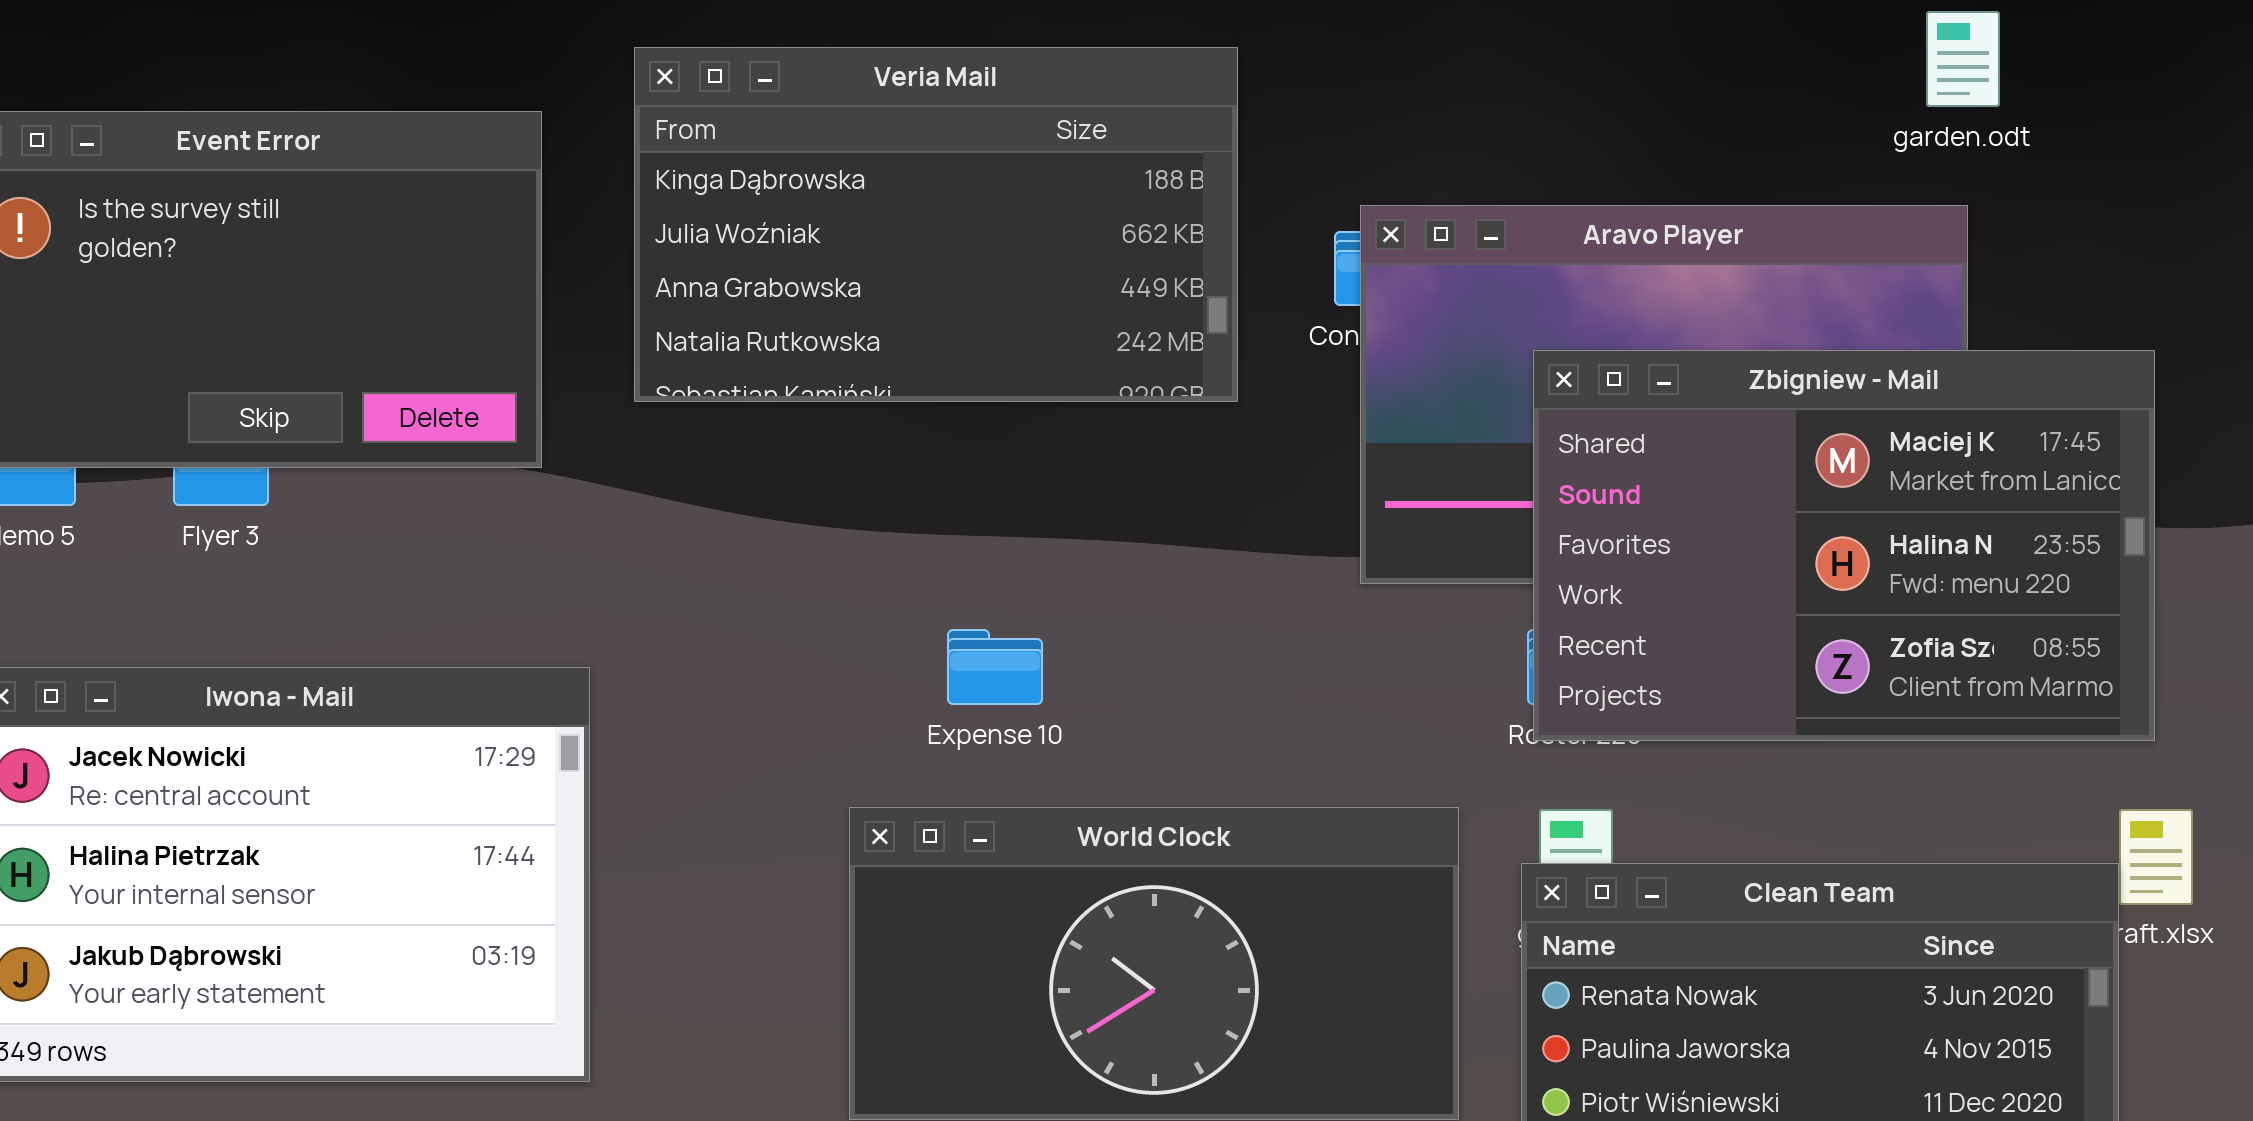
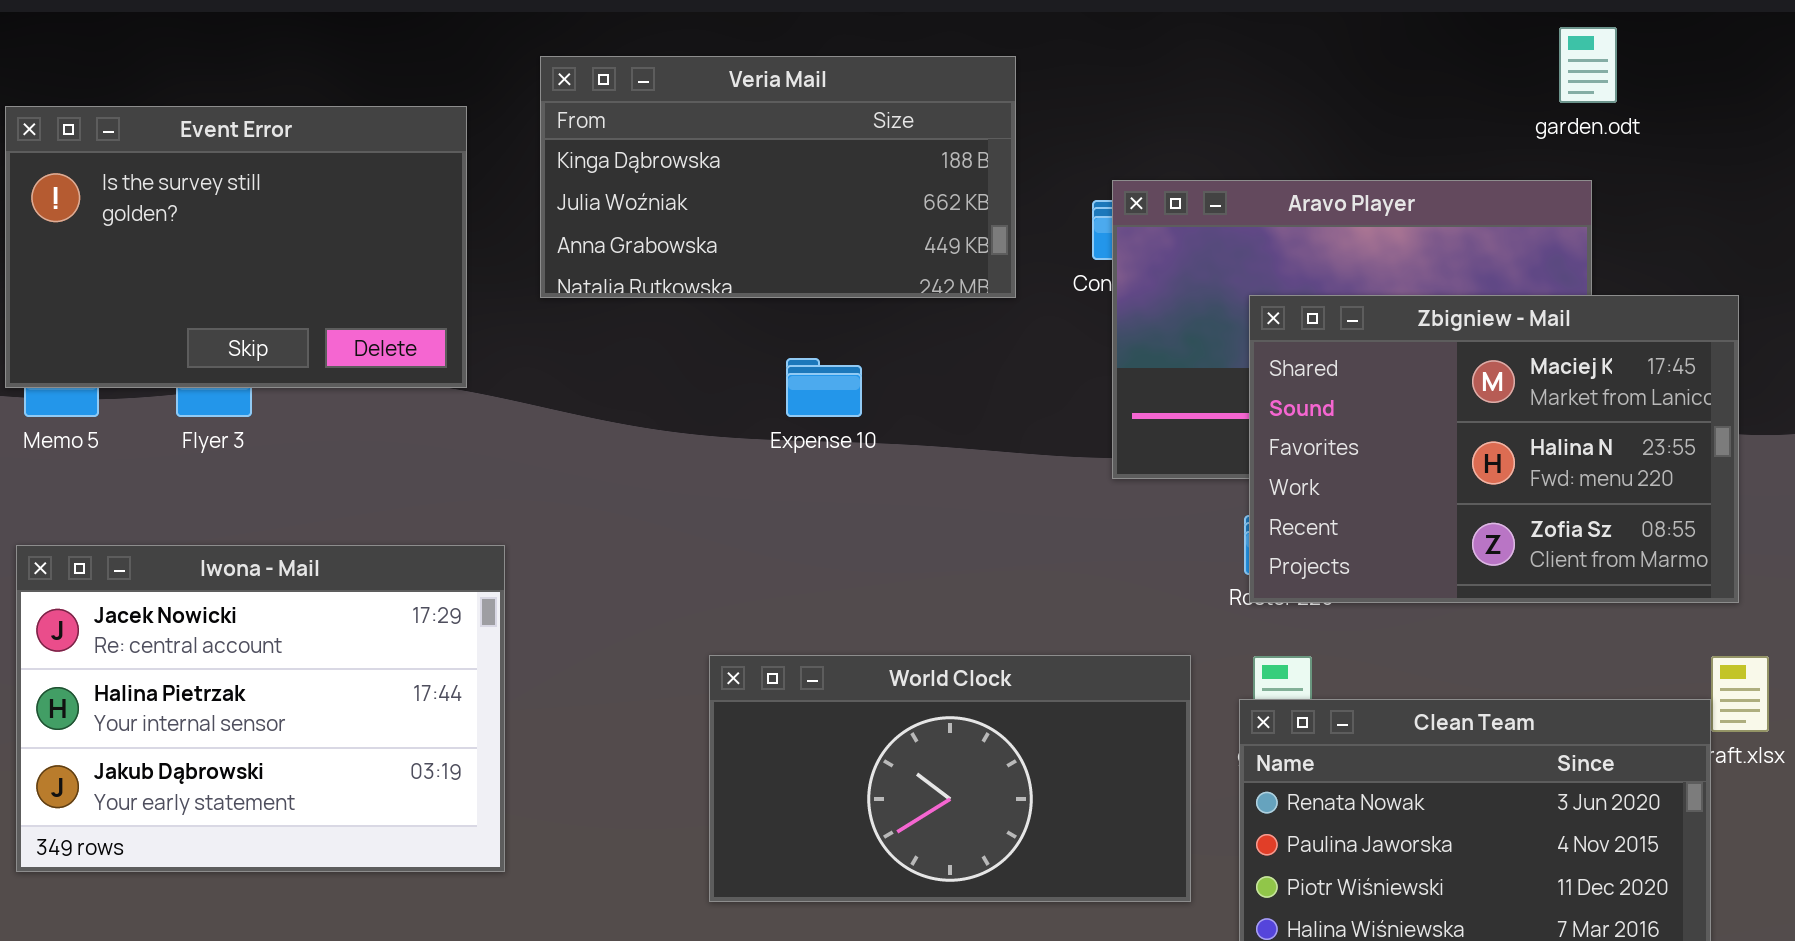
Veria Mail: [634,47,1238,402] -> [540,56,1016,298], resized
Expense 10: [947,629,1043,705] -> [786,358,862,417], moved

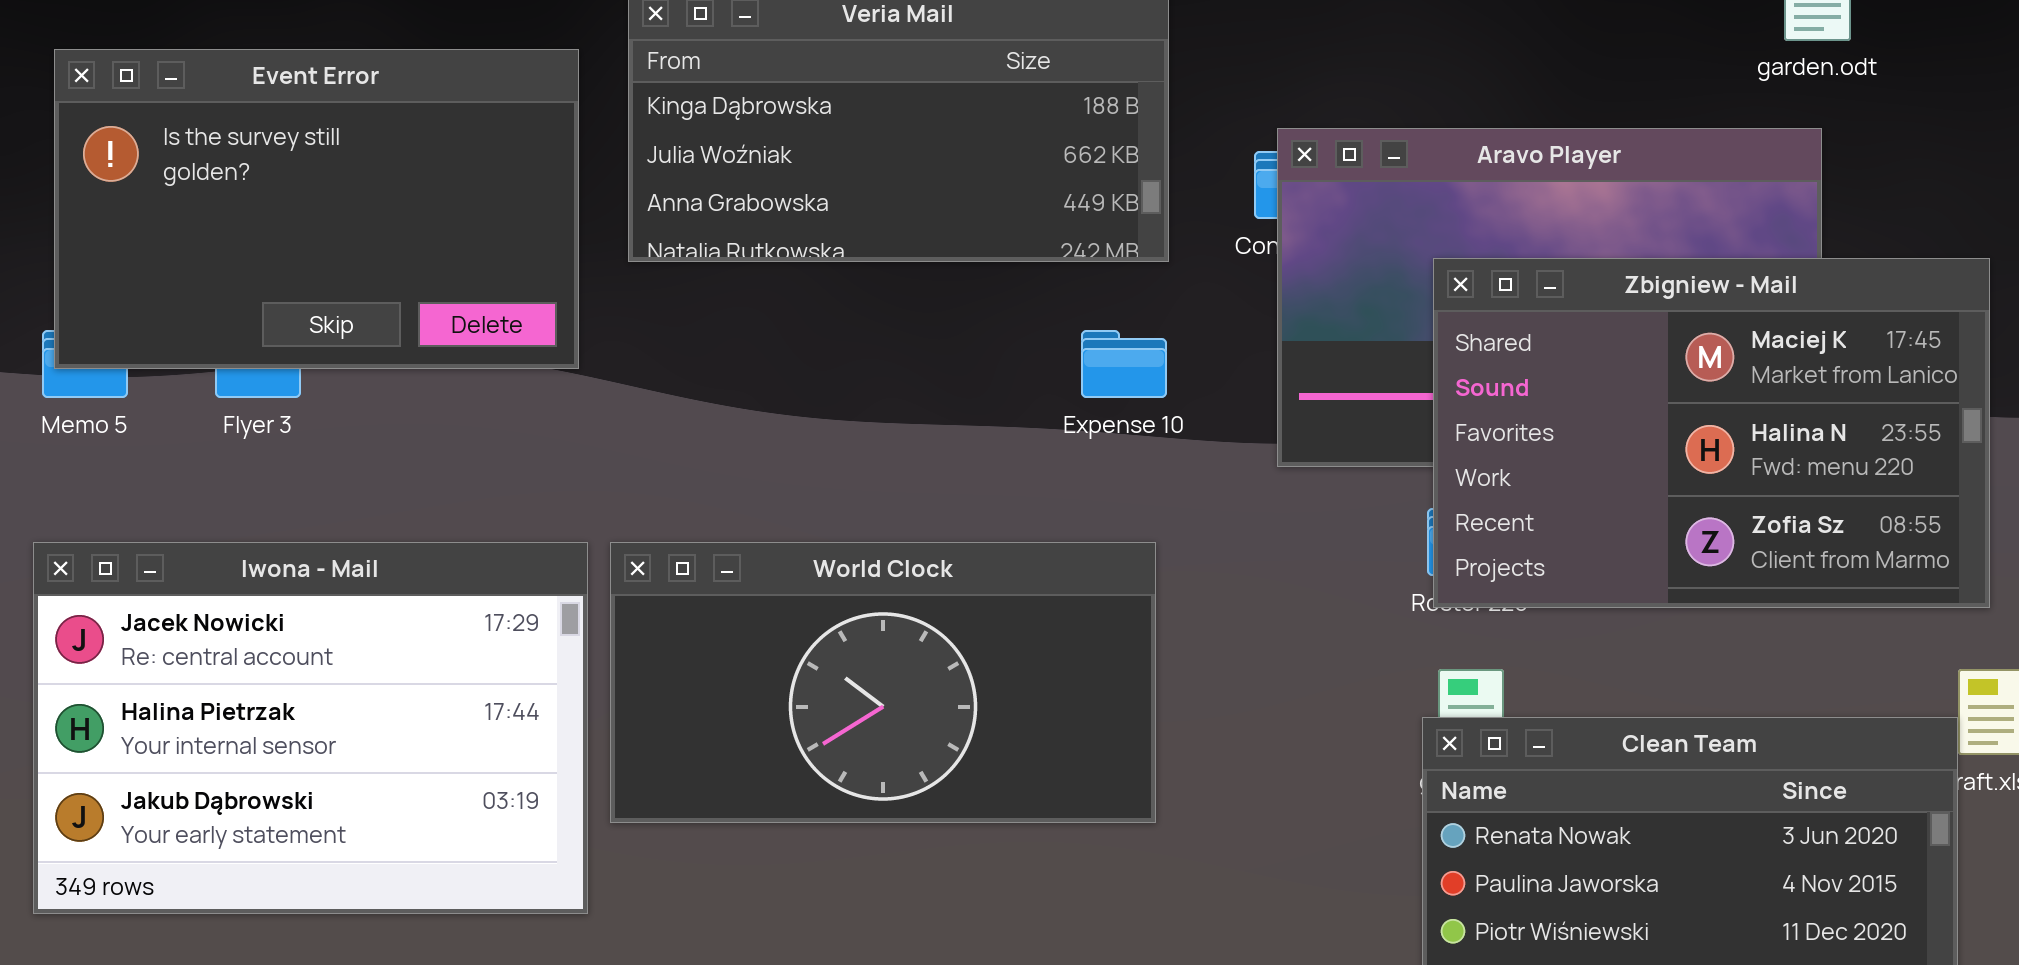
Event Error: [5,106,467,388] -> [54,49,579,369], moved
Expense 10: [786,358,862,417] -> [1081,330,1167,398], moved
World Clock: [709,655,1191,902] -> [610,542,1156,823], moved

